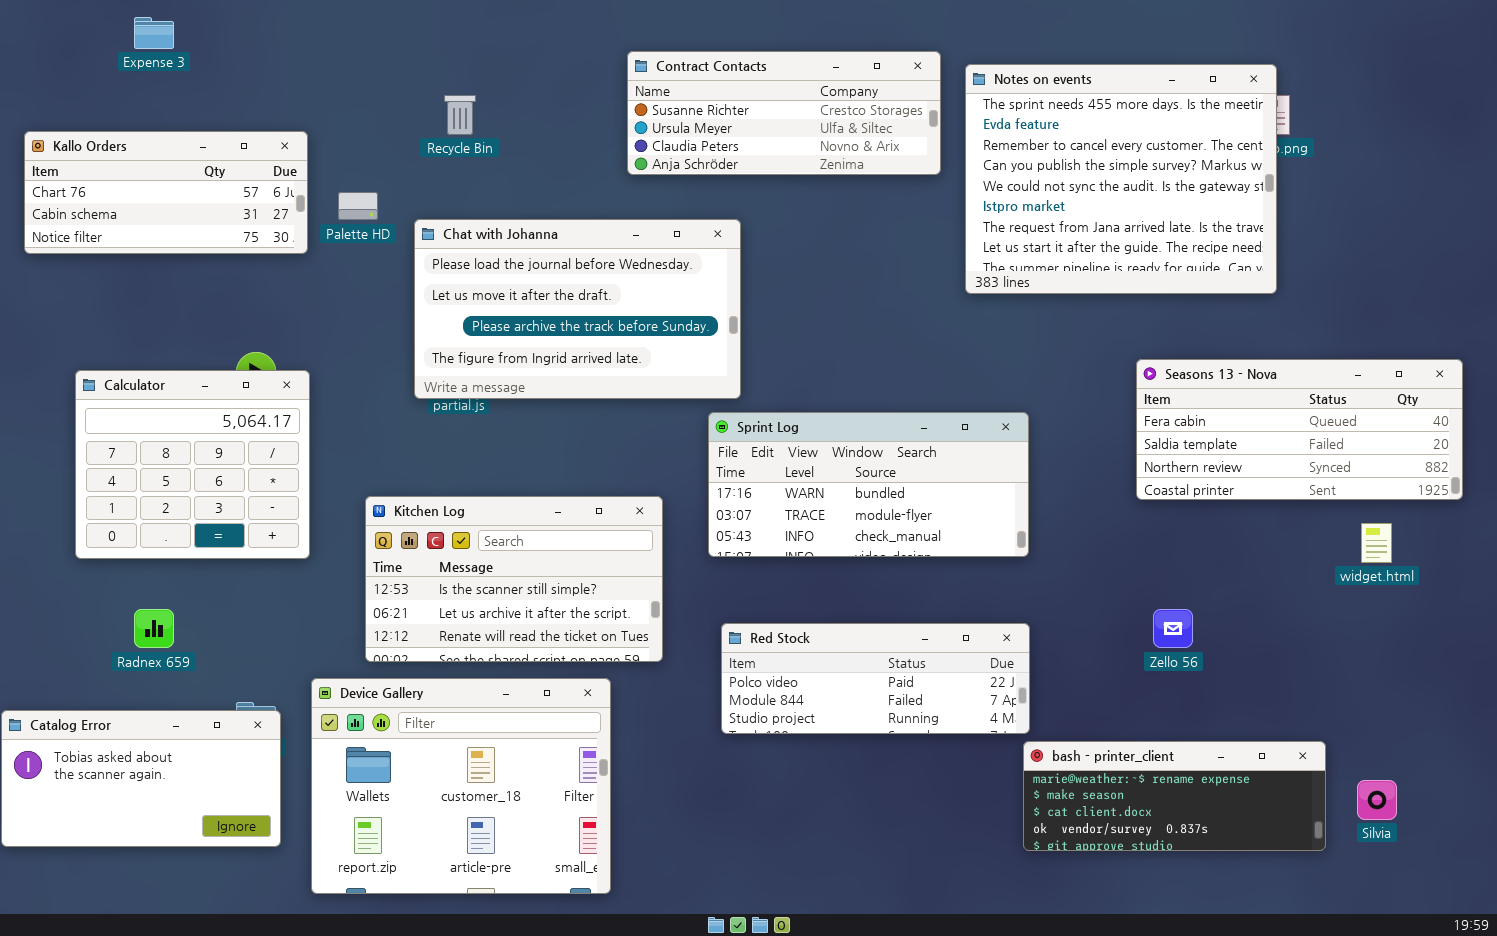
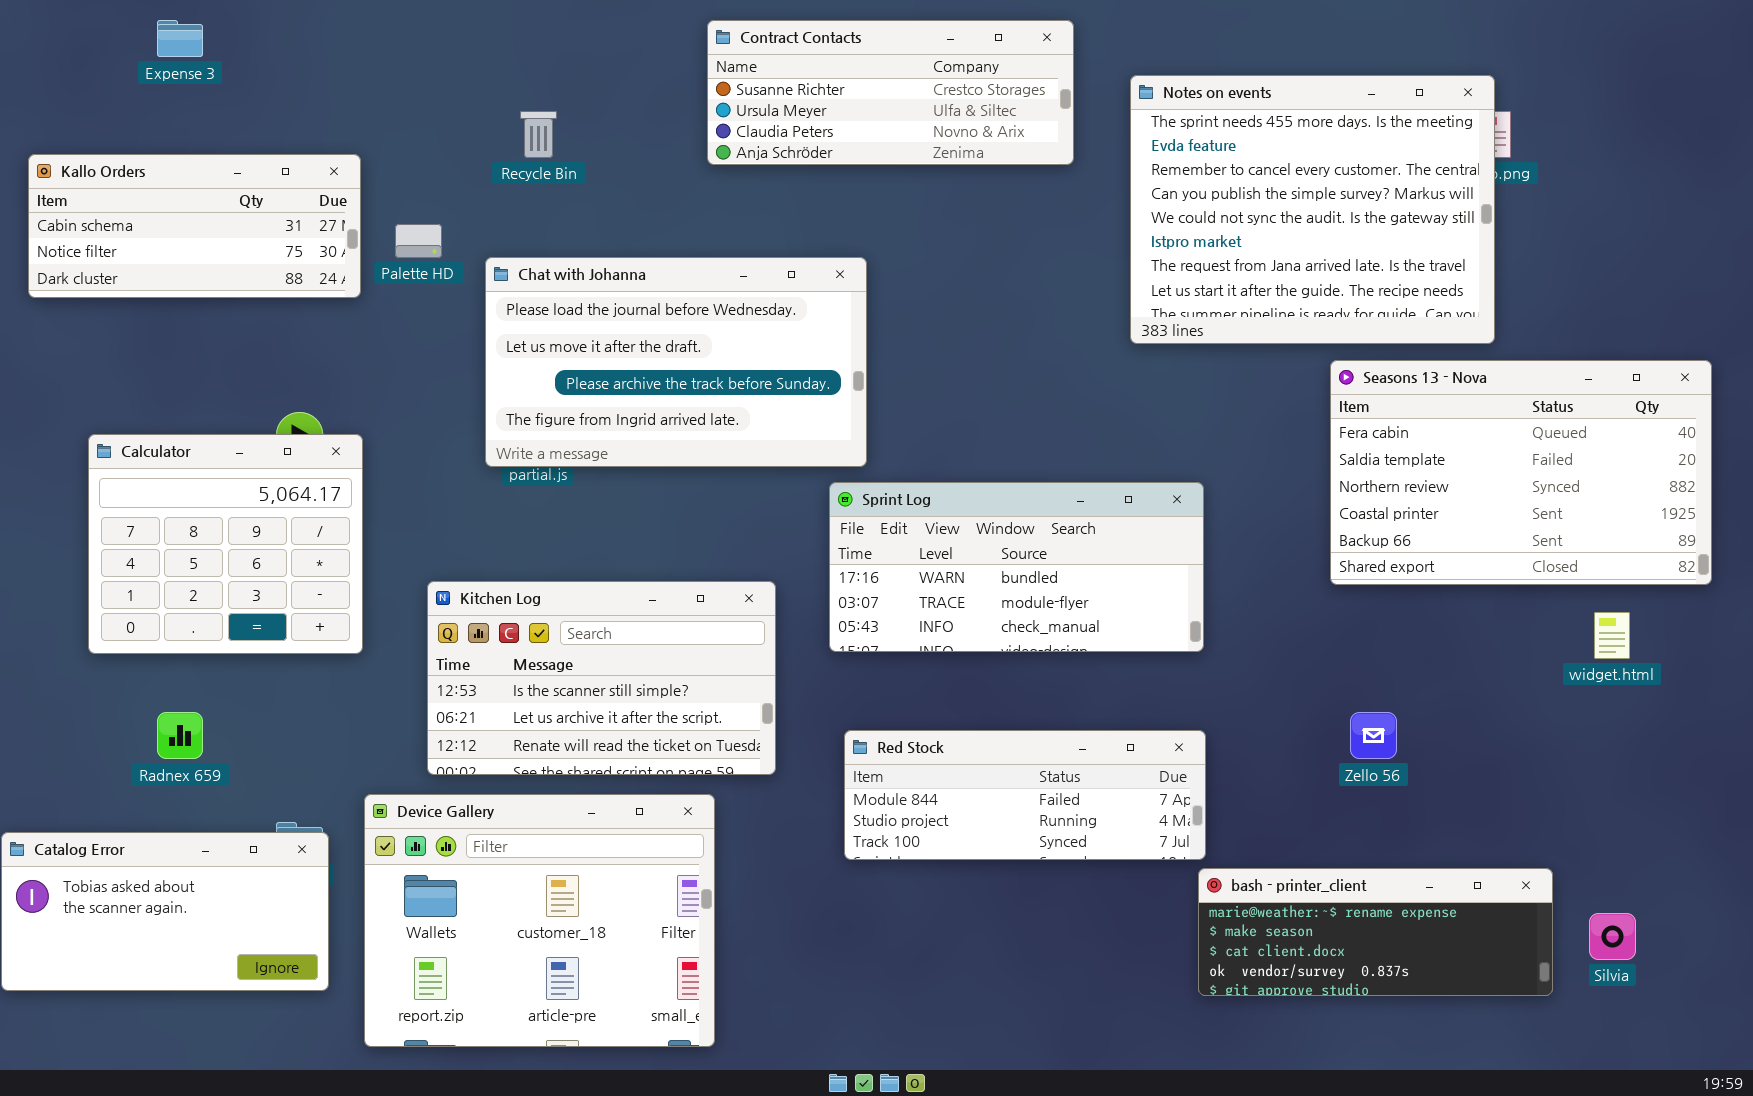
Contract Contacts: [627,51,941,175] -> [707,20,1074,165], moved
Kallo Orders: [24,131,308,254] -> [28,154,361,298], scrolled down 1 row
Seasons 13 - Nova: [1136,359,1463,500] -> [1330,360,1712,585], resized
Red Stock: [721,623,1030,734] -> [844,730,1206,860], scrolled down 1 row

